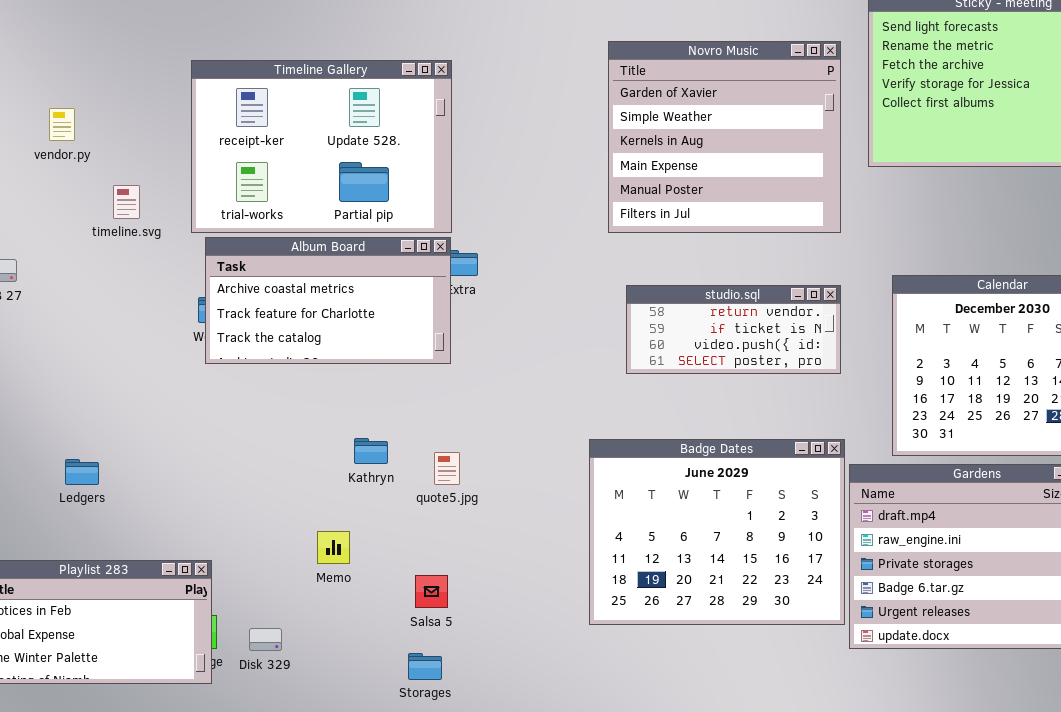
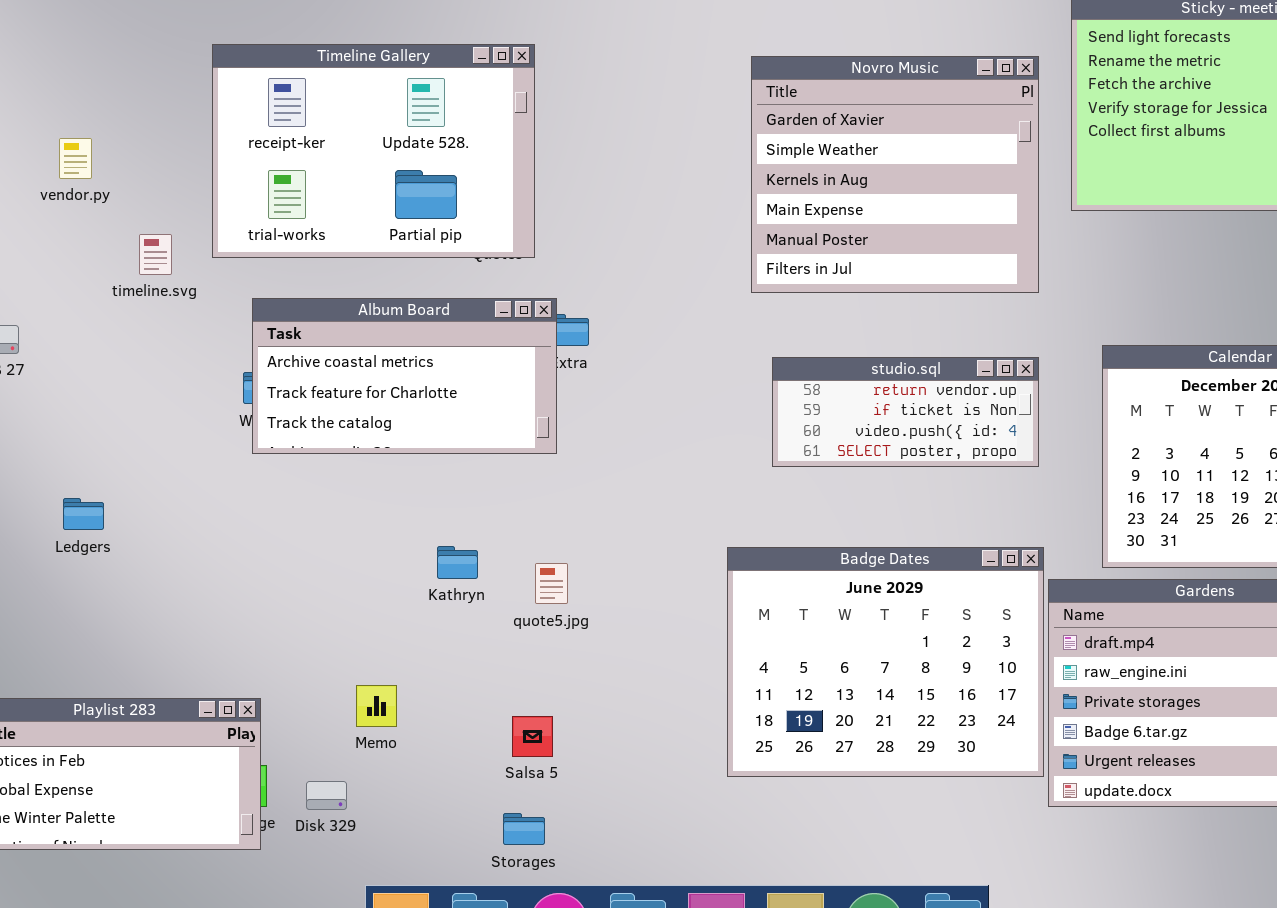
Timeline Gallery: [191,60,452,233] -> [212,44,535,258], moved
Ledgers: [65,459,99,485] -> [63,498,104,530], moved
Memo: [317,531,350,564] -> [356,685,397,727], moved

